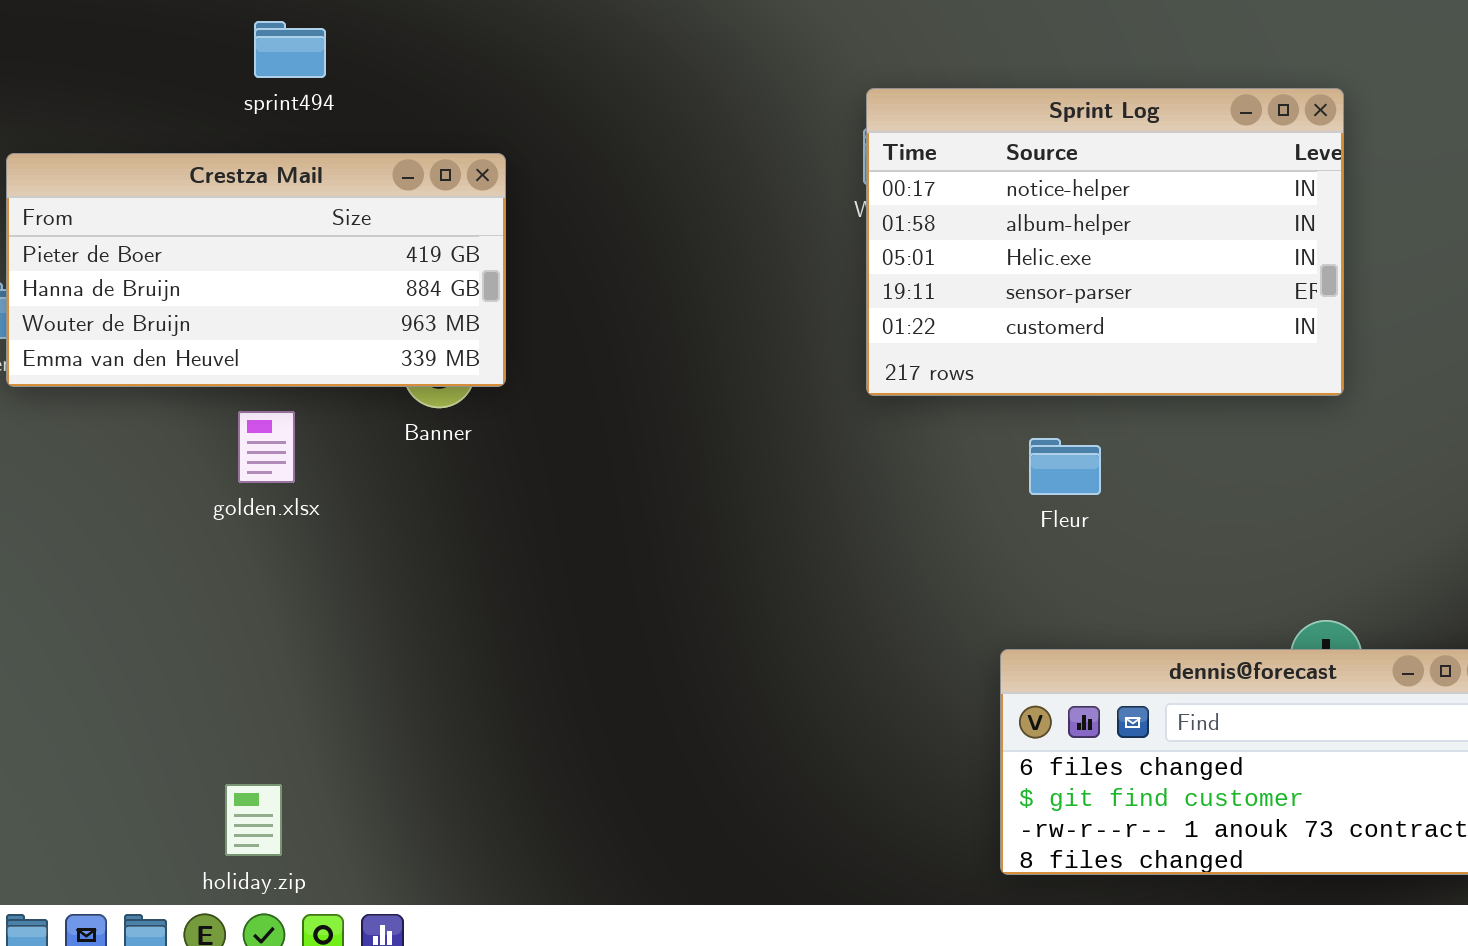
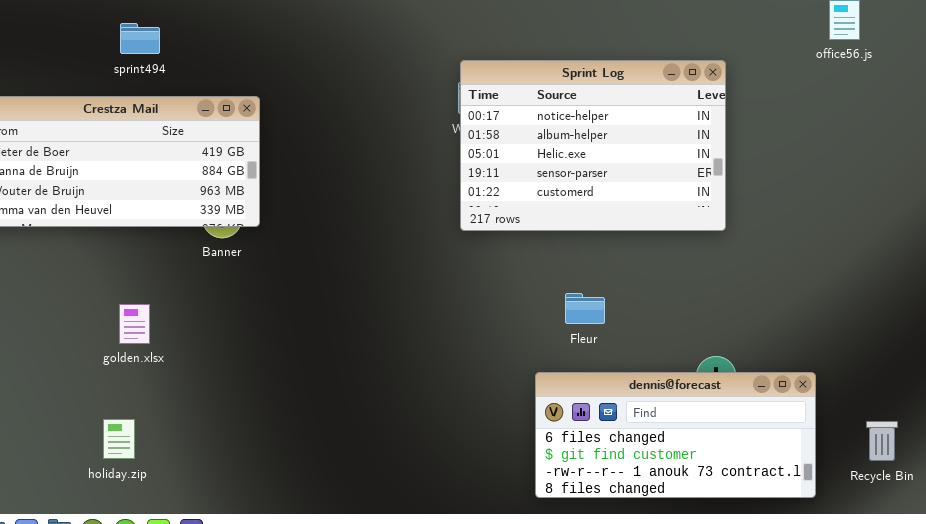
golden.xlsx: [238,411,295,483] -> [119,304,150,344], moved
Fleur: [1029,438,1101,495] -> [565,293,605,324], moved
holiday.zip: [225,784,282,856] -> [103,419,135,459], moved

